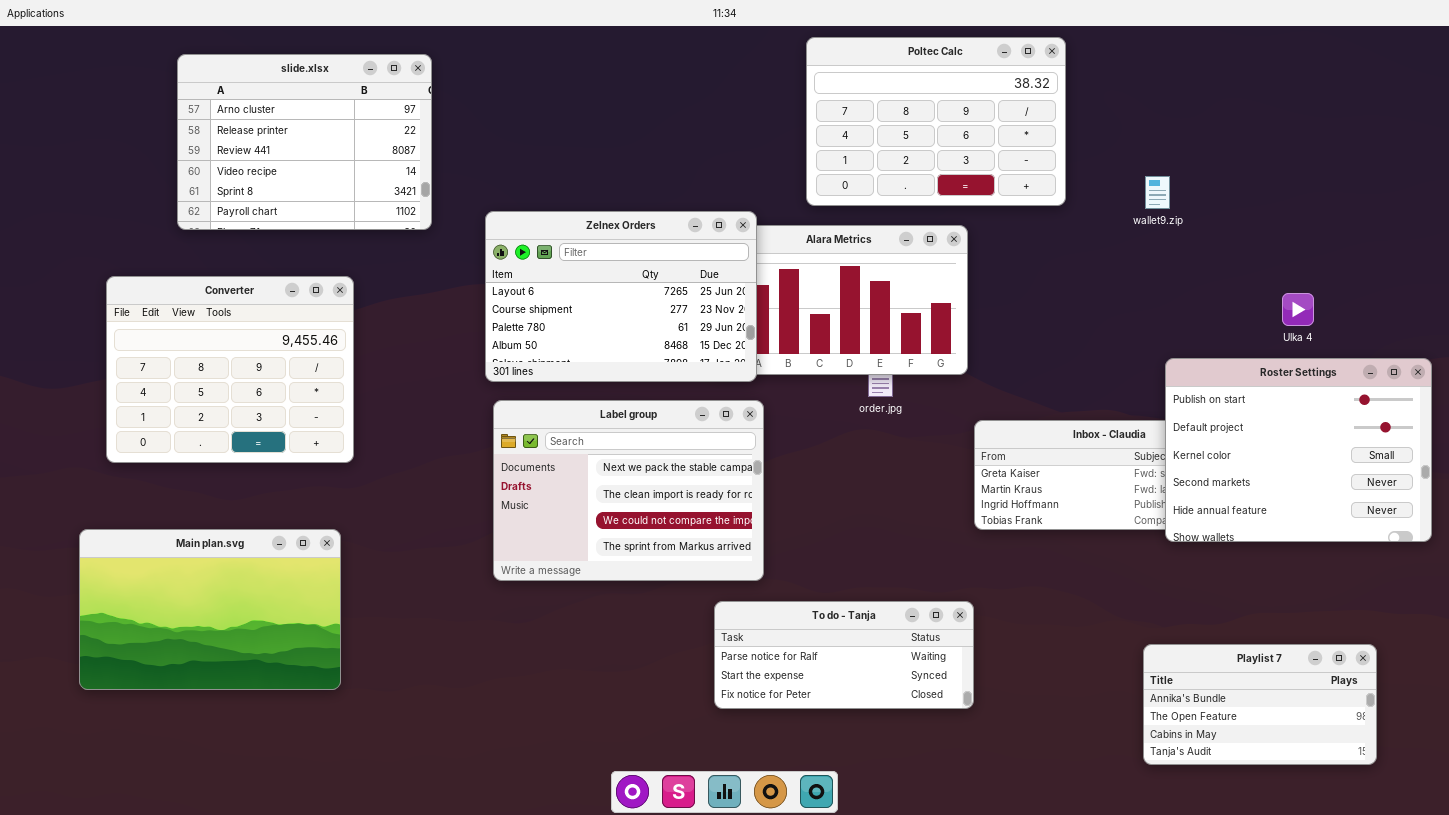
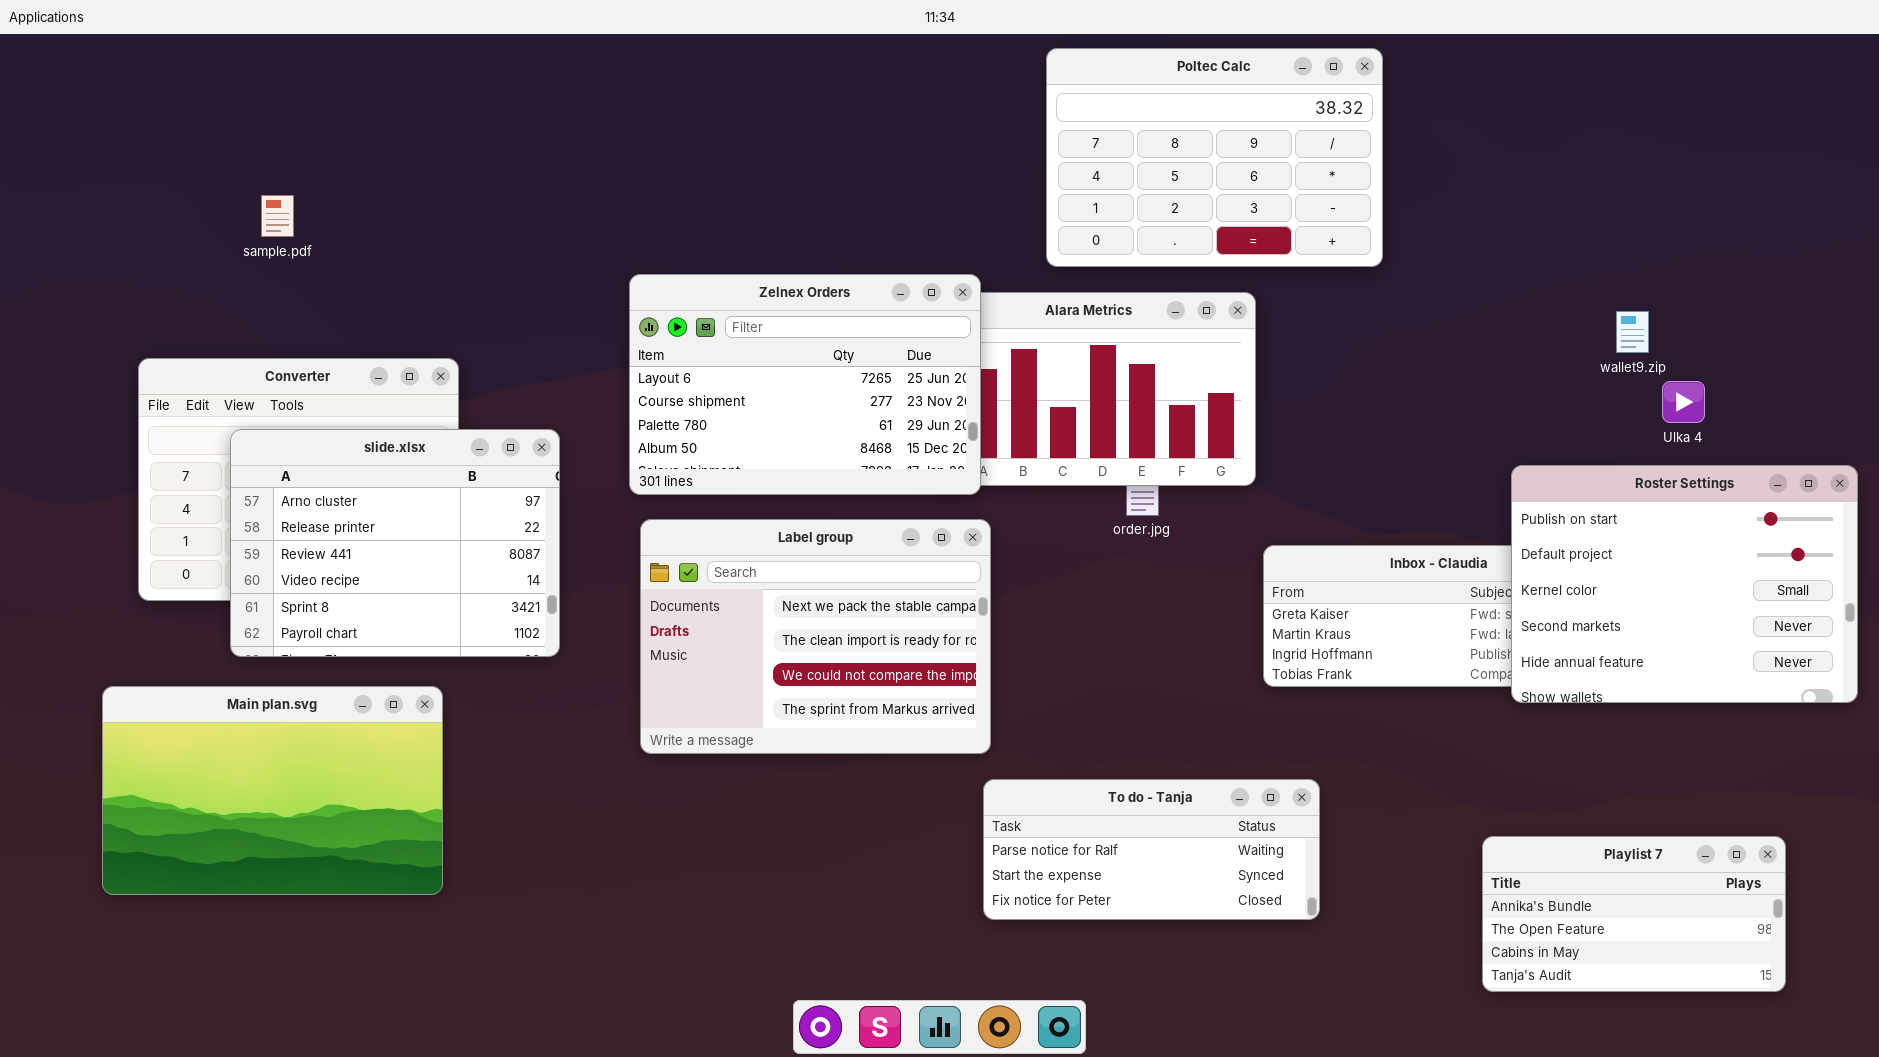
slide.xlsx: [177,54,432,230] -> [230,429,560,657], moved
wallet9.zip: [1145,176,1170,209] -> [1616,311,1649,353], moved
To do - Tanja: [714,601,974,709] -> [983,779,1320,920], moved

